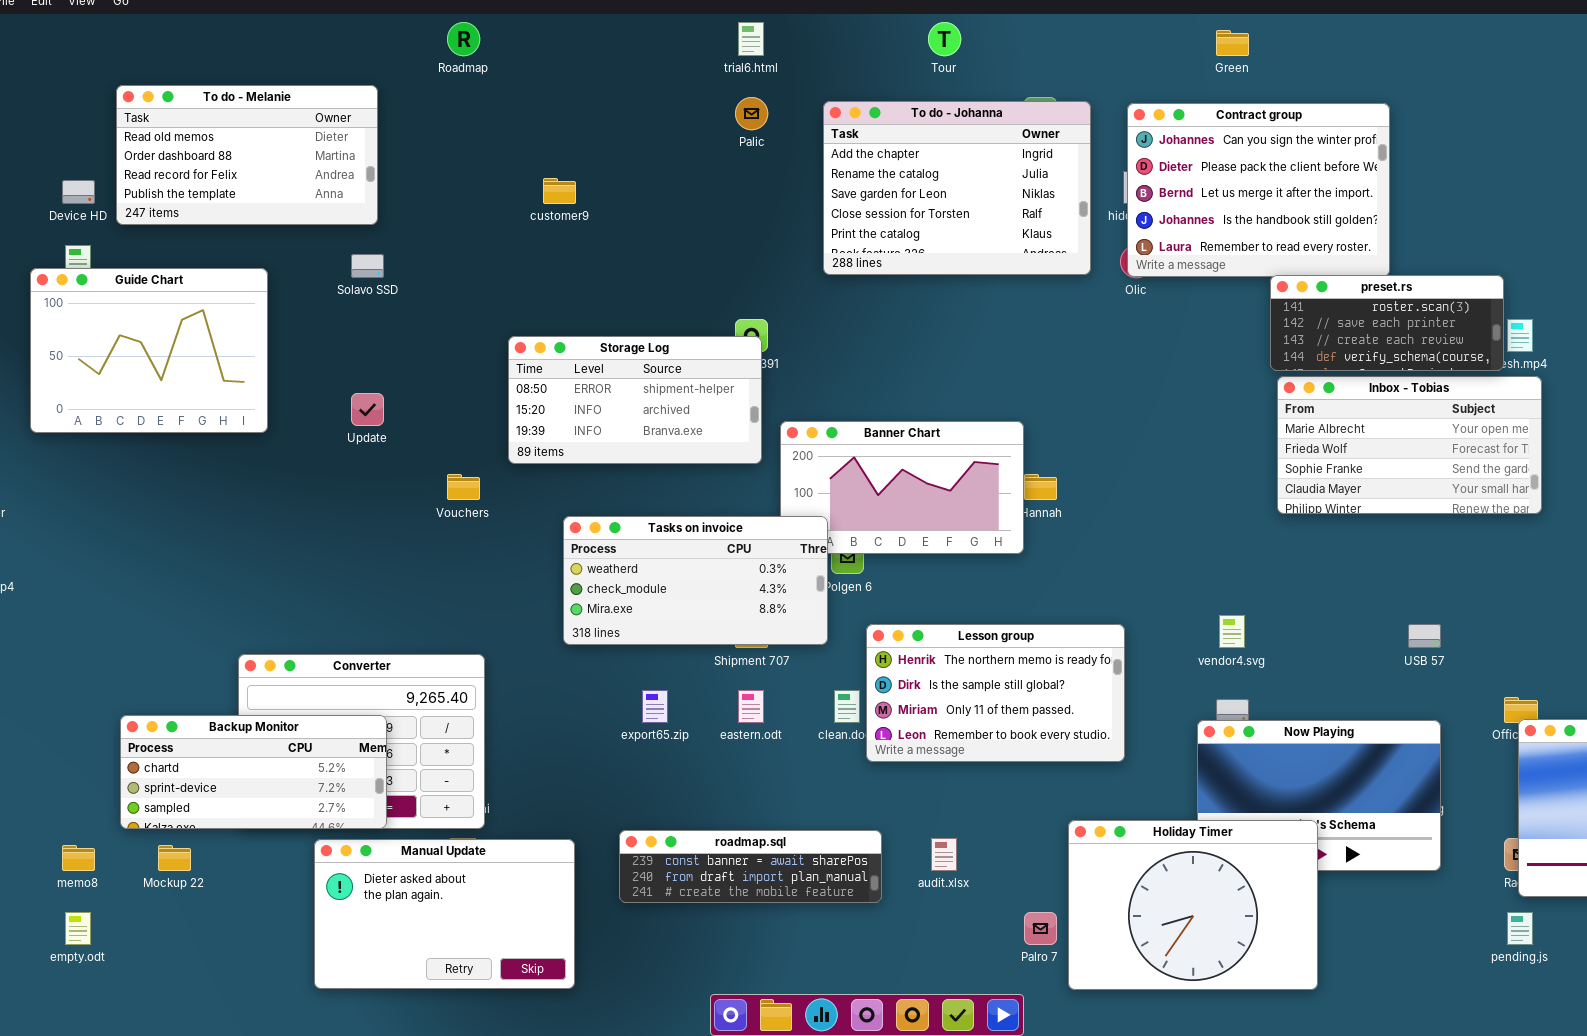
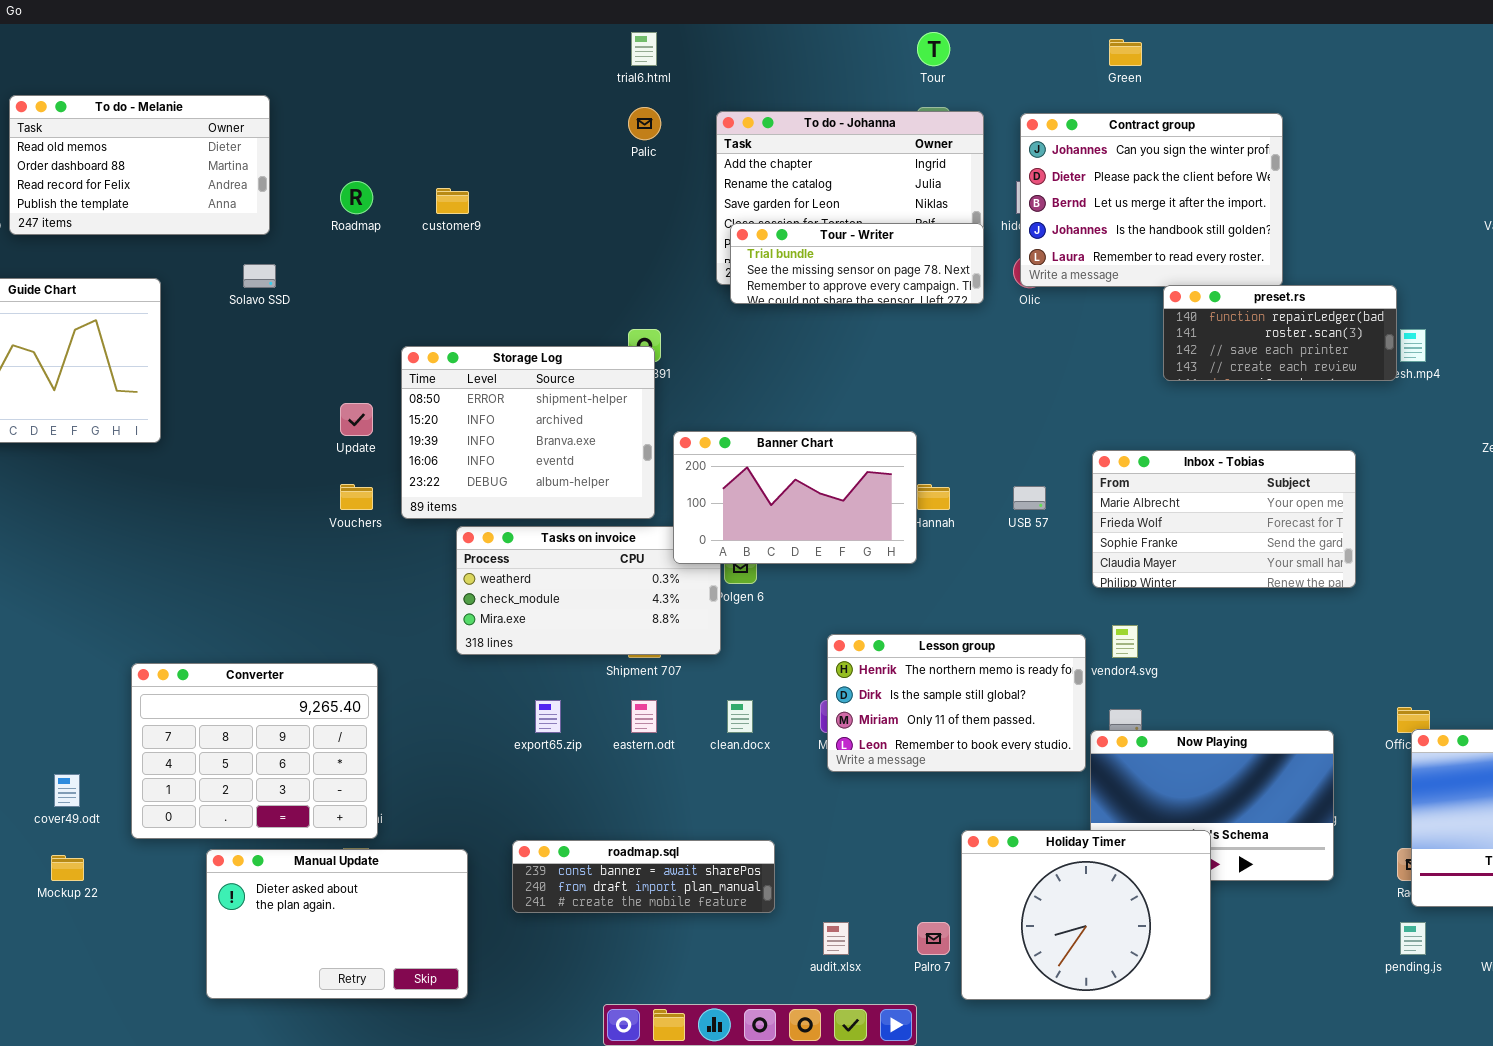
Roadmap: [447,22,480,56] -> [340,181,373,214], moved
Tour: [928,22,961,56] -> [917,32,950,66], moved
Tour - Writer: none -> [730,223,984,304], opened
preset.rs: [1270,275,1504,371] -> [1163,285,1397,381], scrolled up 1 row
Storage Log: [508,336,762,464] -> [401,346,655,519], resized
Inbox - Tobias: [1277,376,1542,514] -> [1092,450,1356,588], moved
Update: [351,393,384,426] -> [340,403,373,436], moved
Banner Chart: [780,421,1024,554] -> [673,431,917,564], raised
Lesson group: [866,624,1125,762] -> [827,634,1086,772], moved
USB 57: [1408,624,1441,648] -> [1013,486,1046,510], moved
Backup Monitor: [120,715,387,829] -> none, closed
audit.xlsx: [931,838,957,871] -> [823,922,849,955], moved

